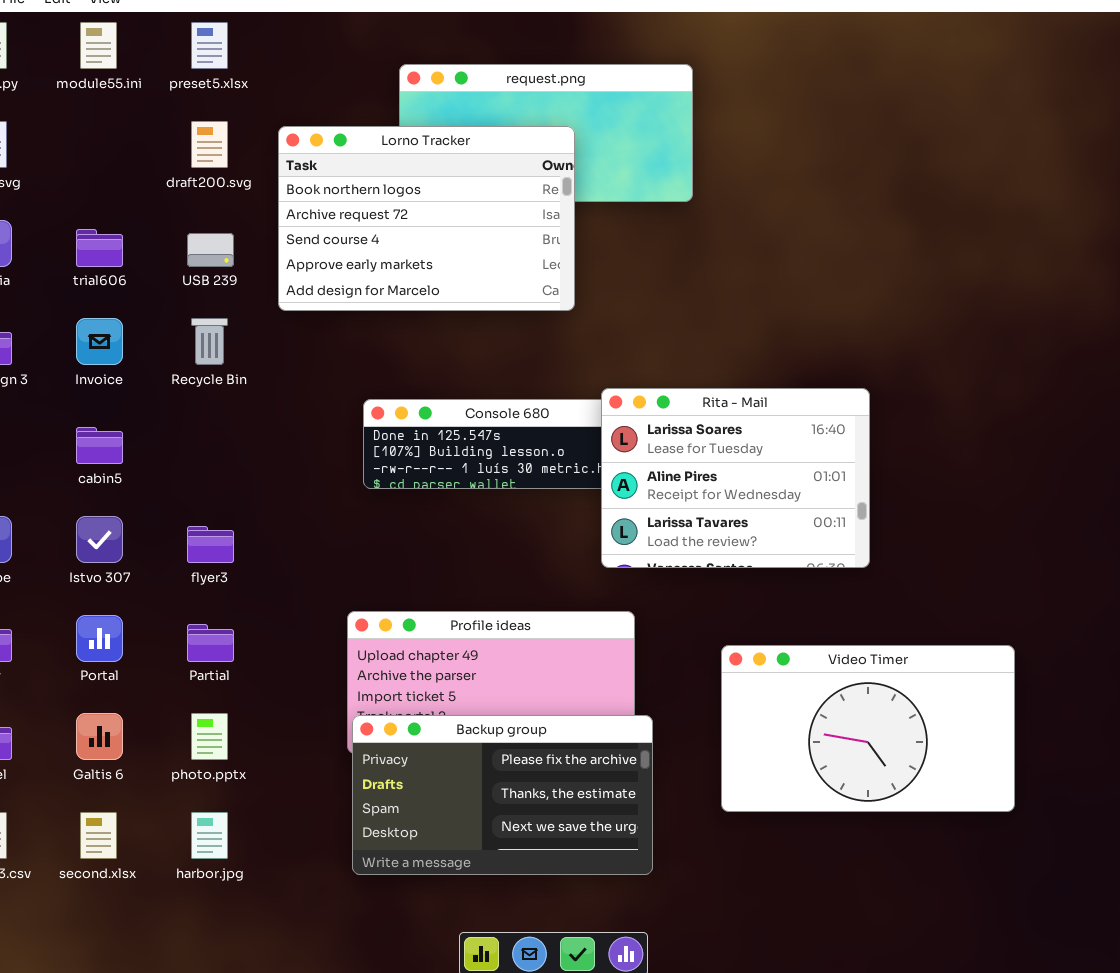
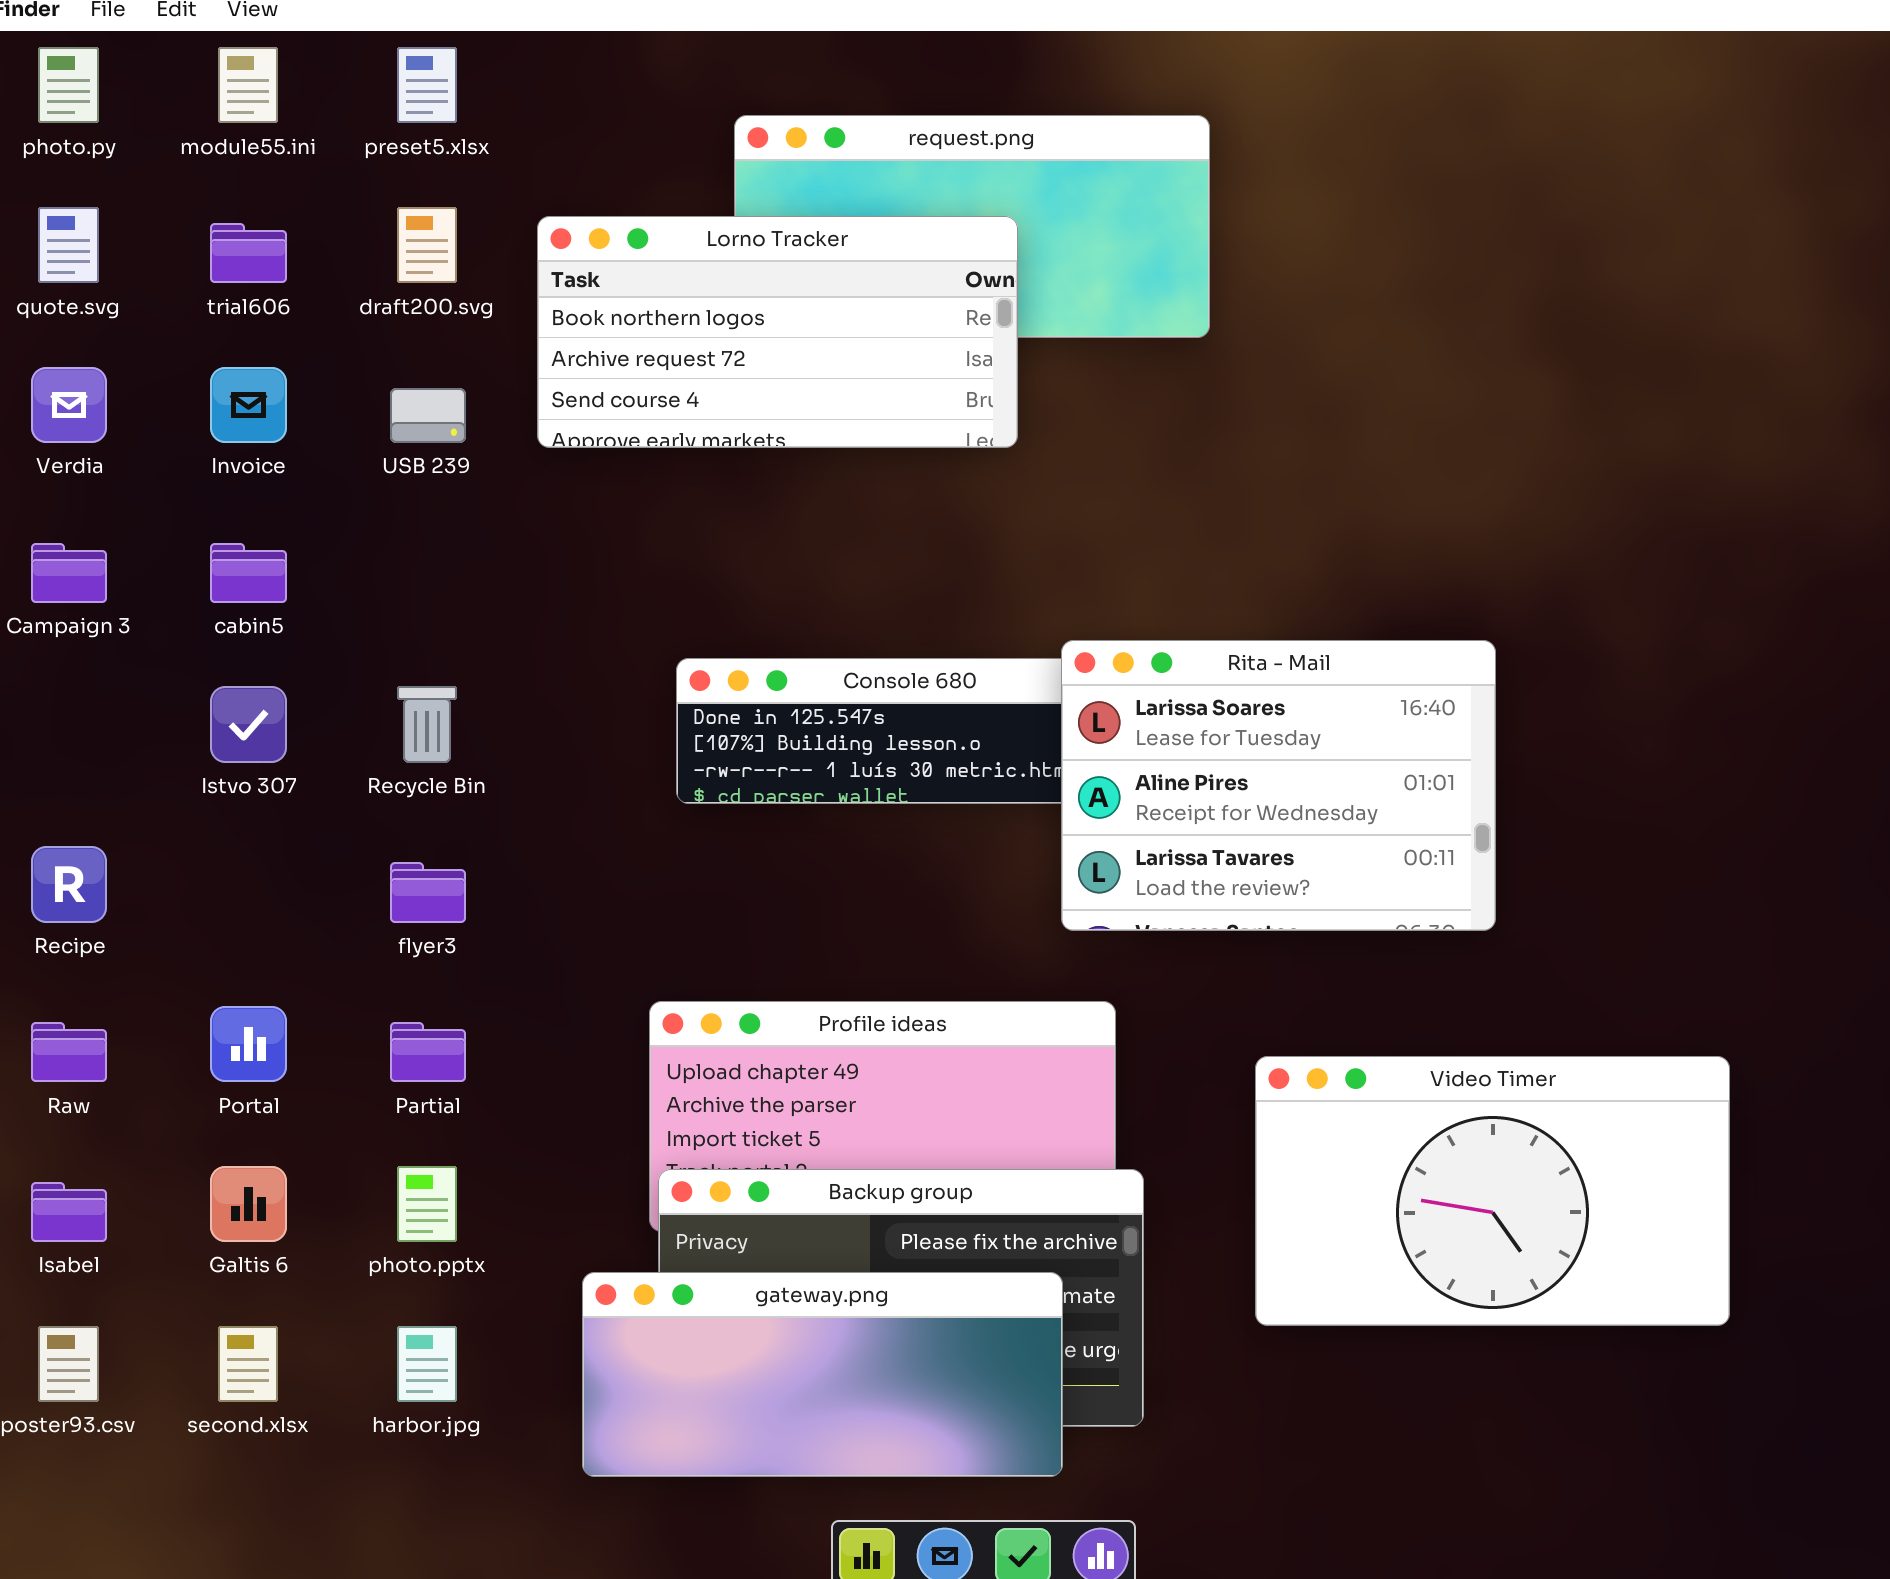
Lorno Tracker: [278,126,575,311] -> [537,216,1018,448], resized
trial606: [76,229,123,267] -> [210,223,287,283], moved
Invoice: [76,318,123,365] -> [210,367,287,443], moved
Recycle Bin: [191,318,228,365] -> [397,686,457,763], moved
cabin5: [76,427,123,464] -> [210,543,287,603], moved
Istvo 307: [76,516,123,563] -> [210,686,287,763], moved
gateway.png: none -> [582,1272,1063,1477], opened

